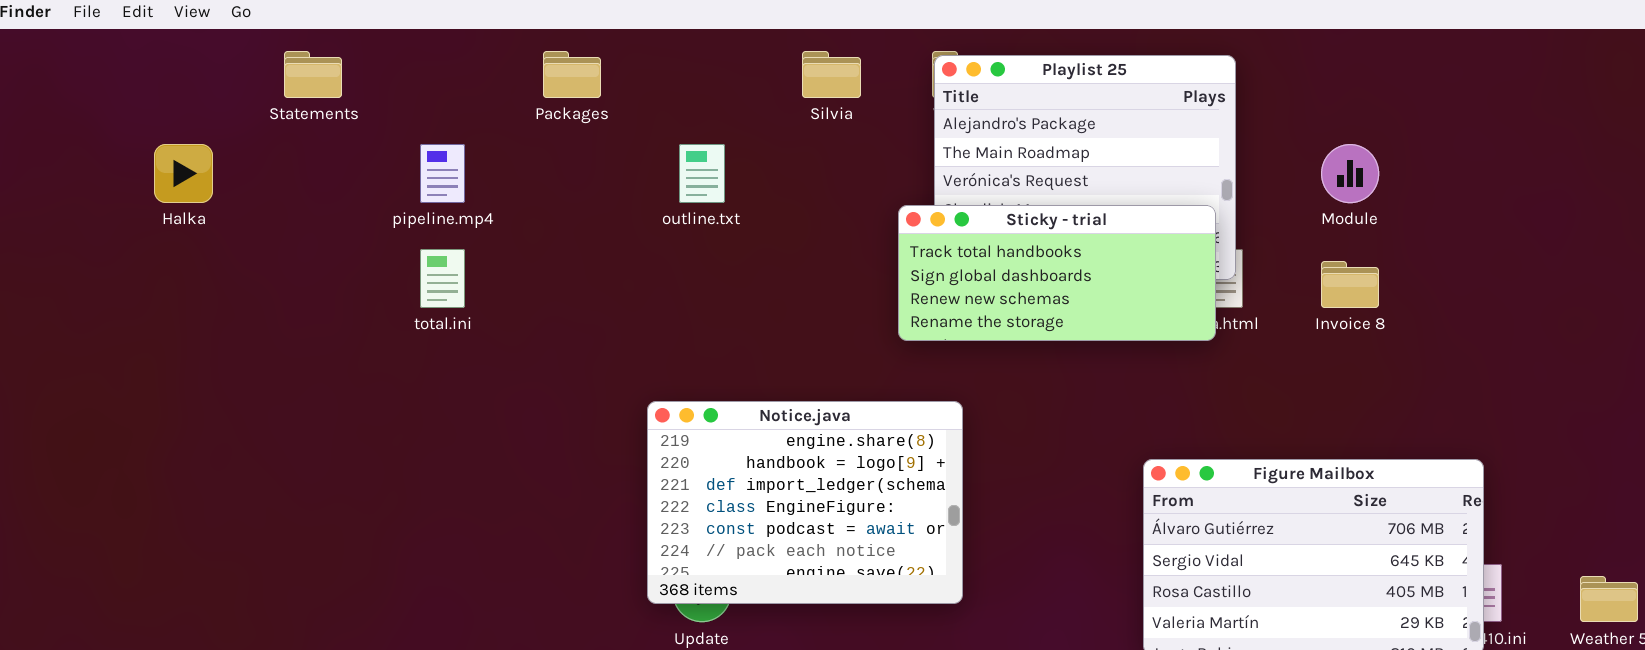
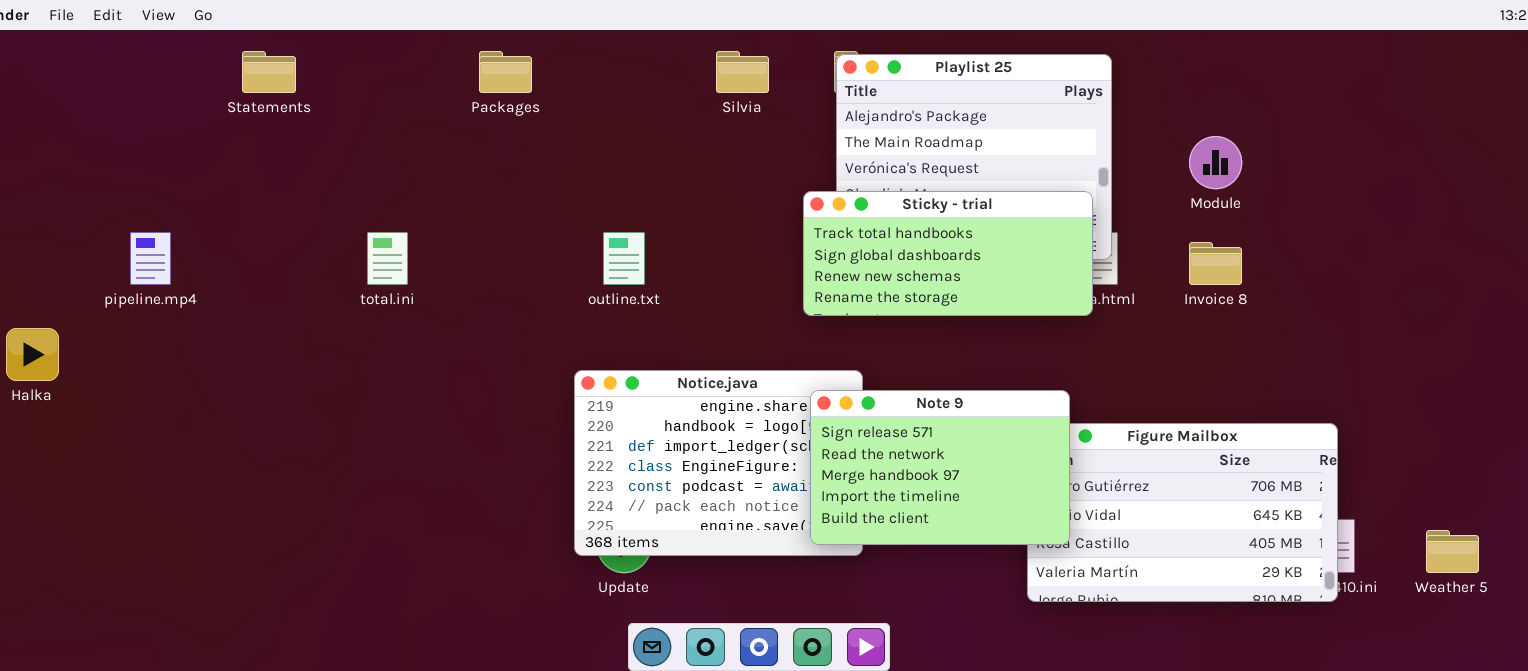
Halka: [154,144,213,203] -> [6,328,59,381], moved
pipeline.mp4: [420,144,465,203] -> [130,232,171,285], moved
outline.txt: [679,144,725,203] -> [603,232,645,285], moved
Note 9: none -> [810,390,1070,545], opened

